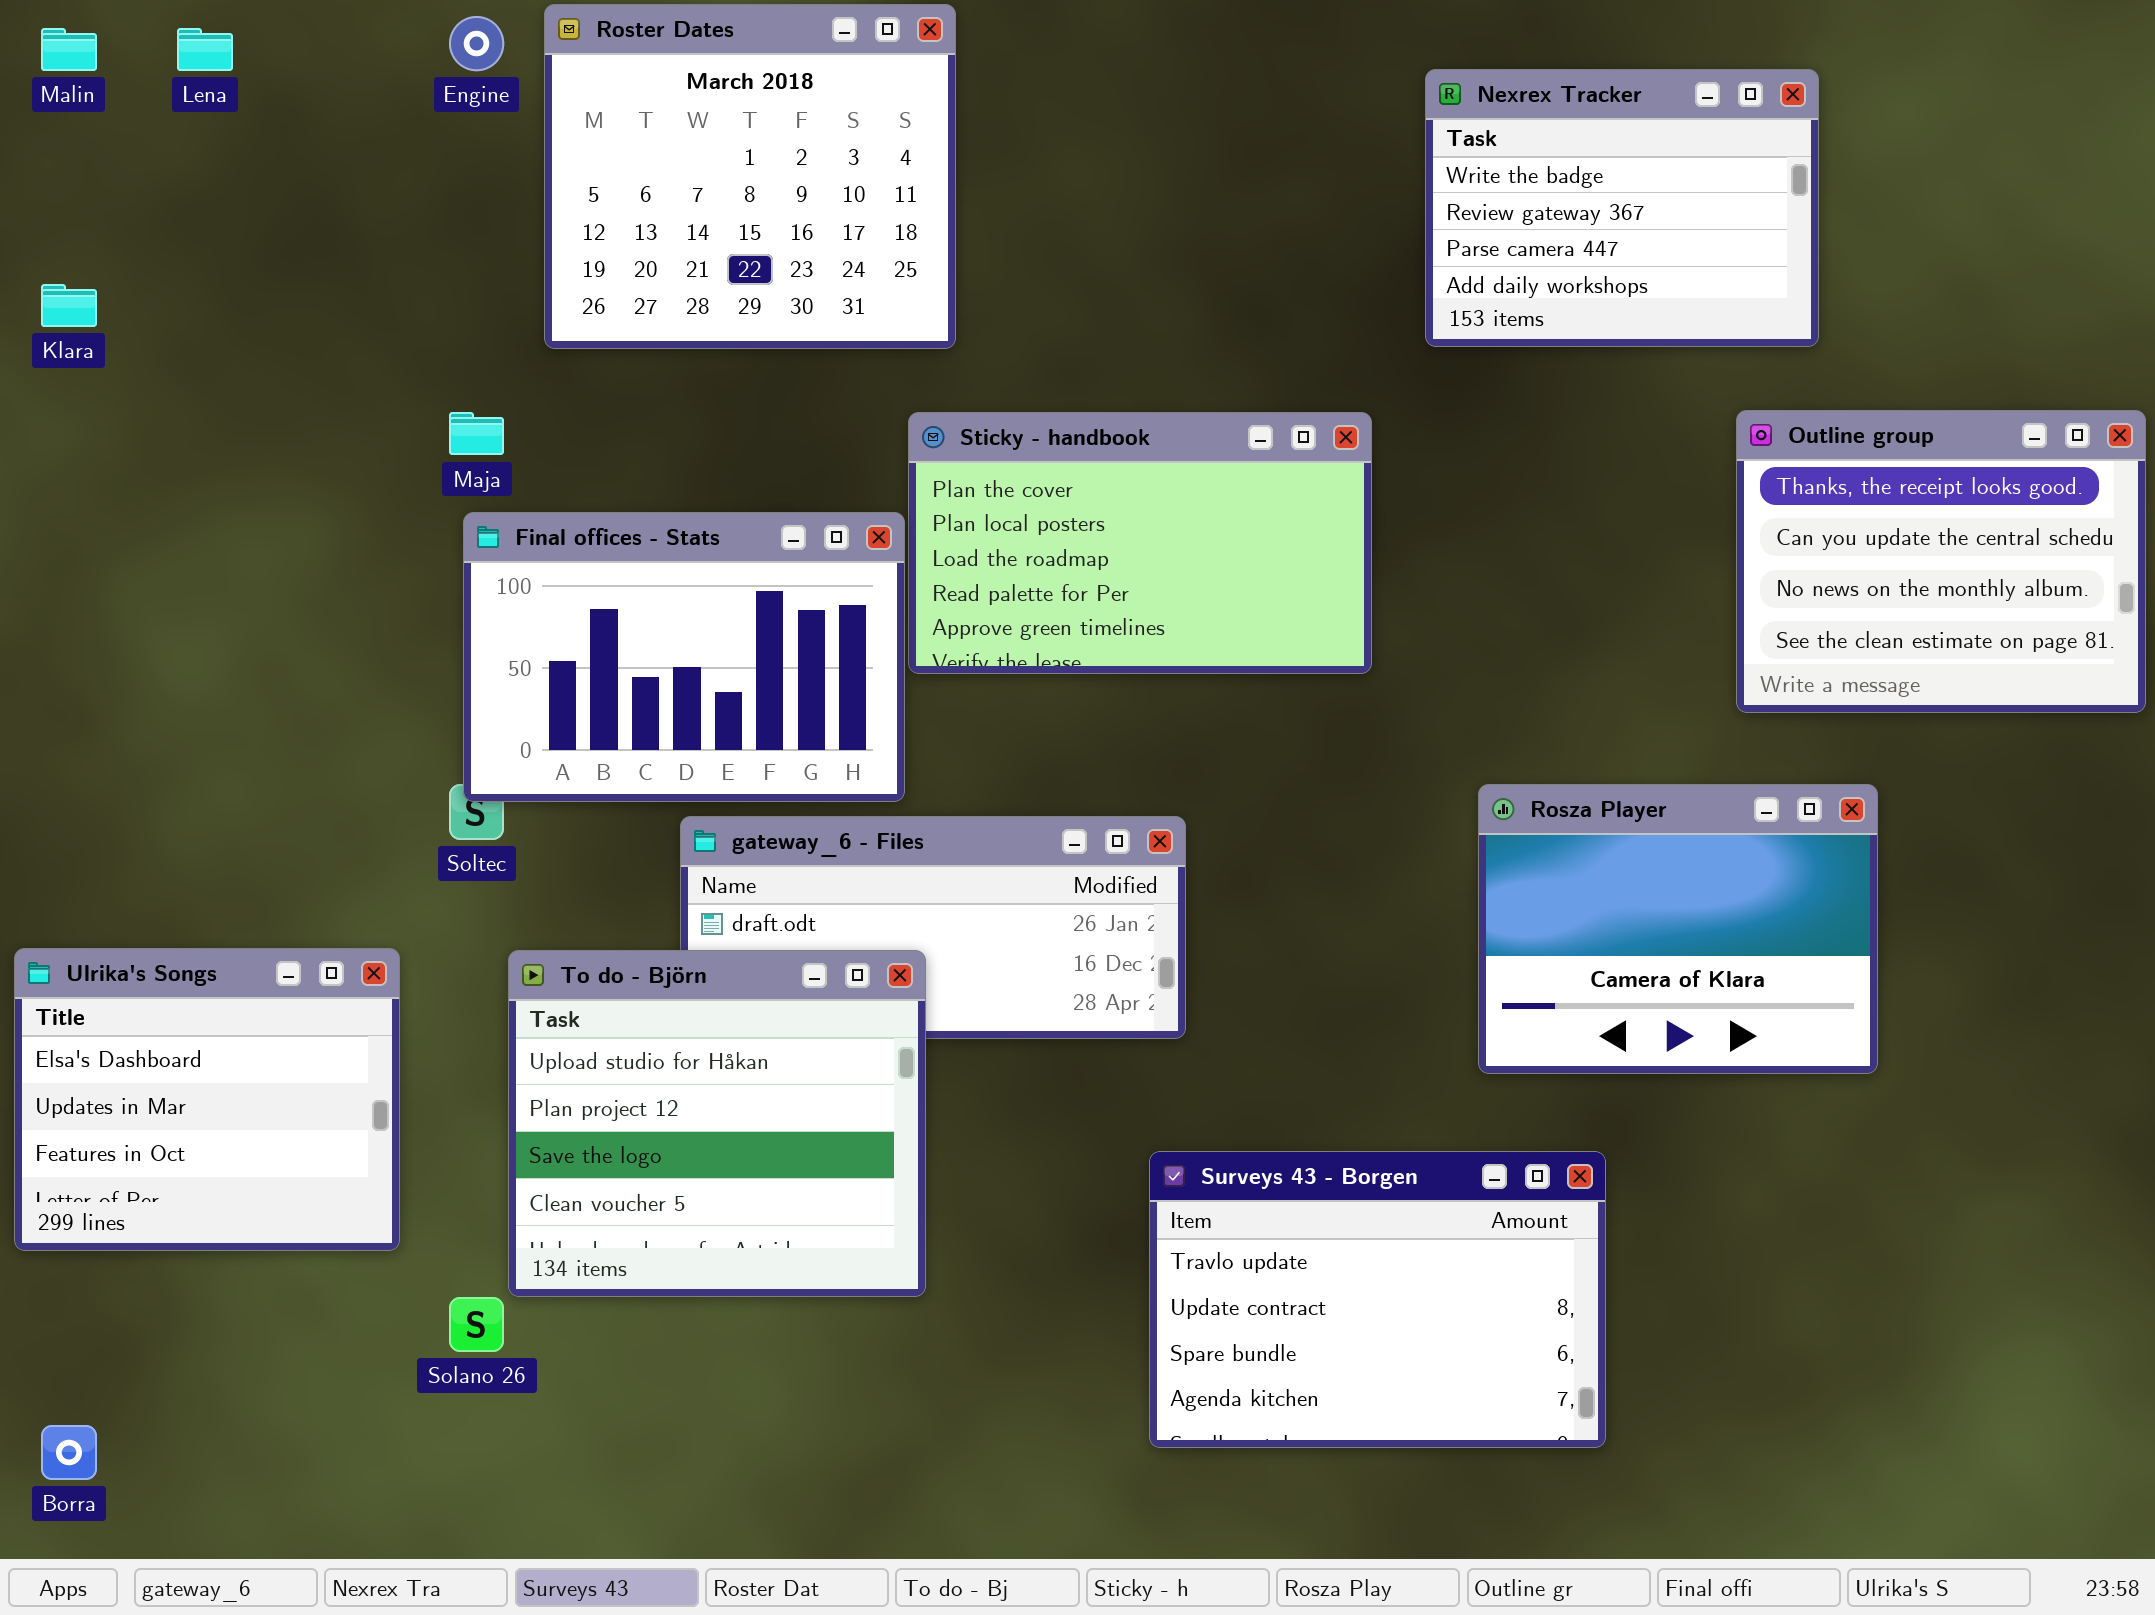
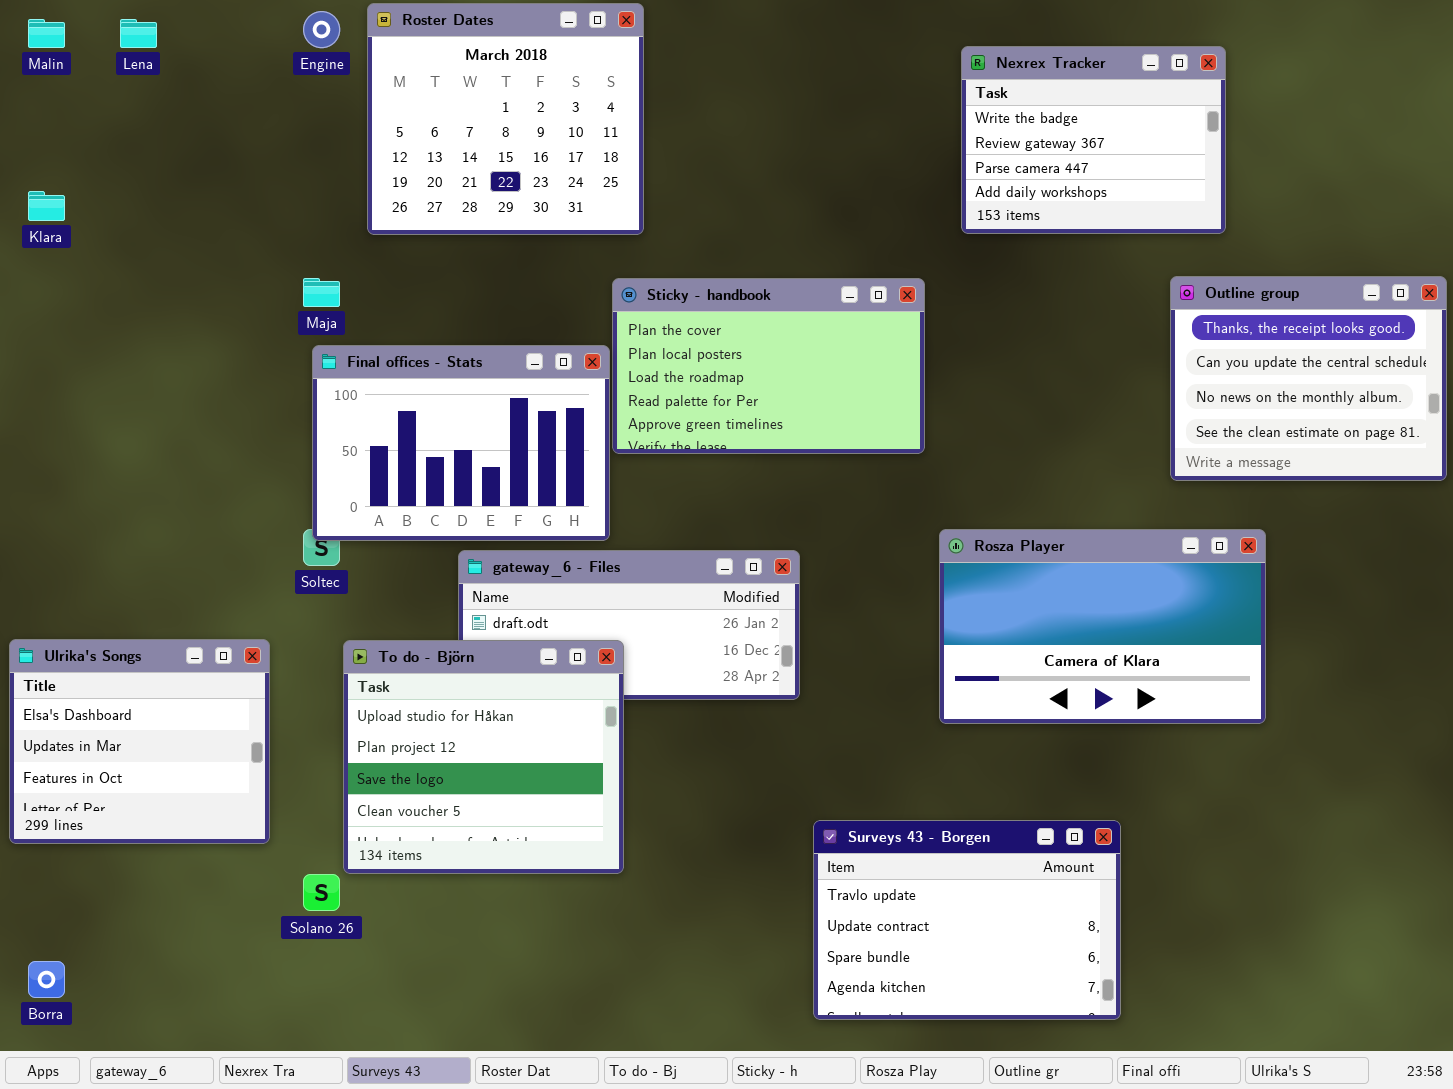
Rosza Player: [1478,784,1878,1074] -> [939,529,1266,724], resized
Surveys 43 - Borgen: [1149,1151,1606,1448] -> [813,820,1121,1020], moved

